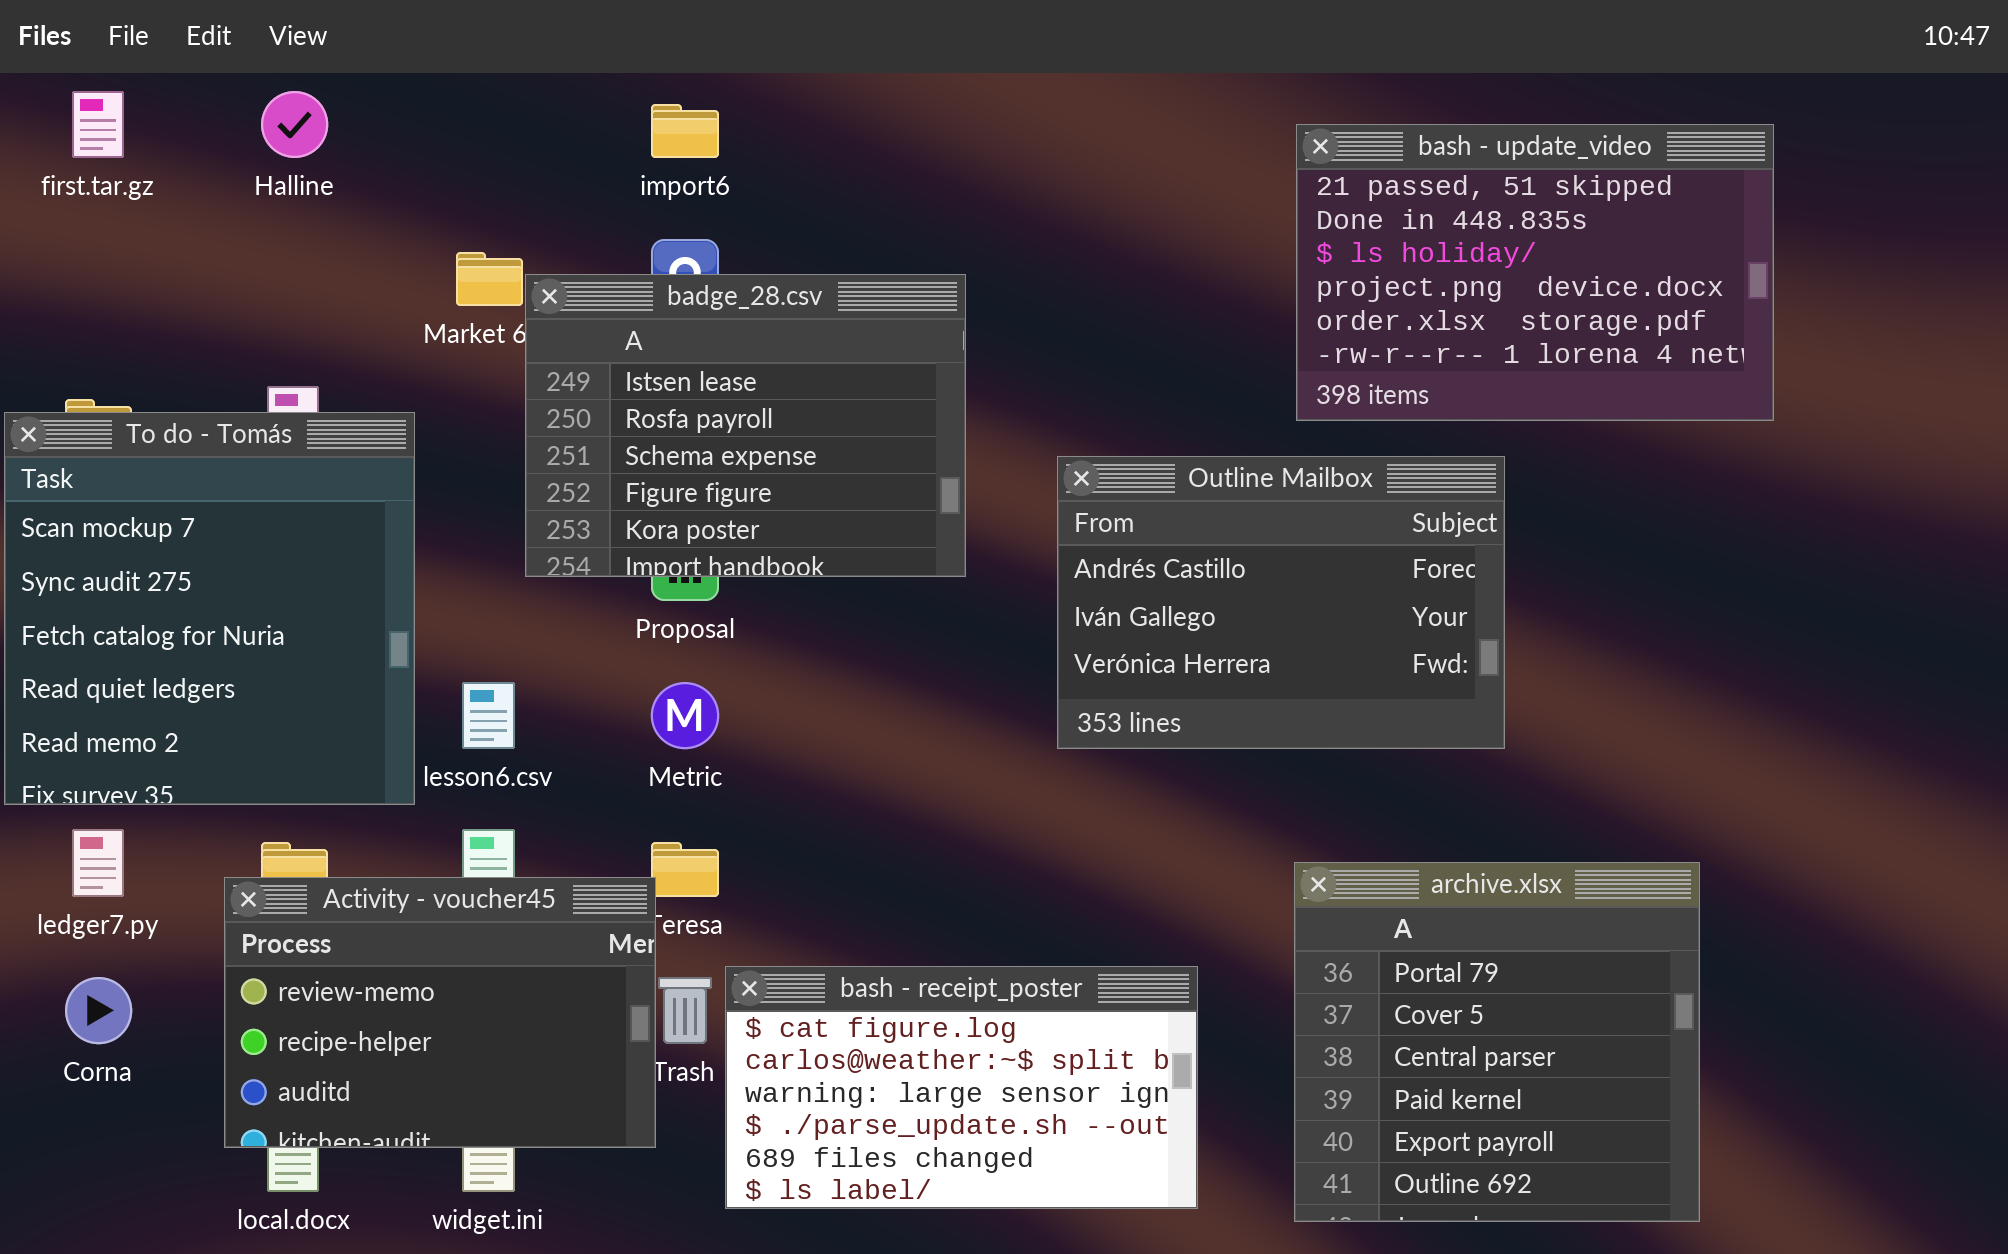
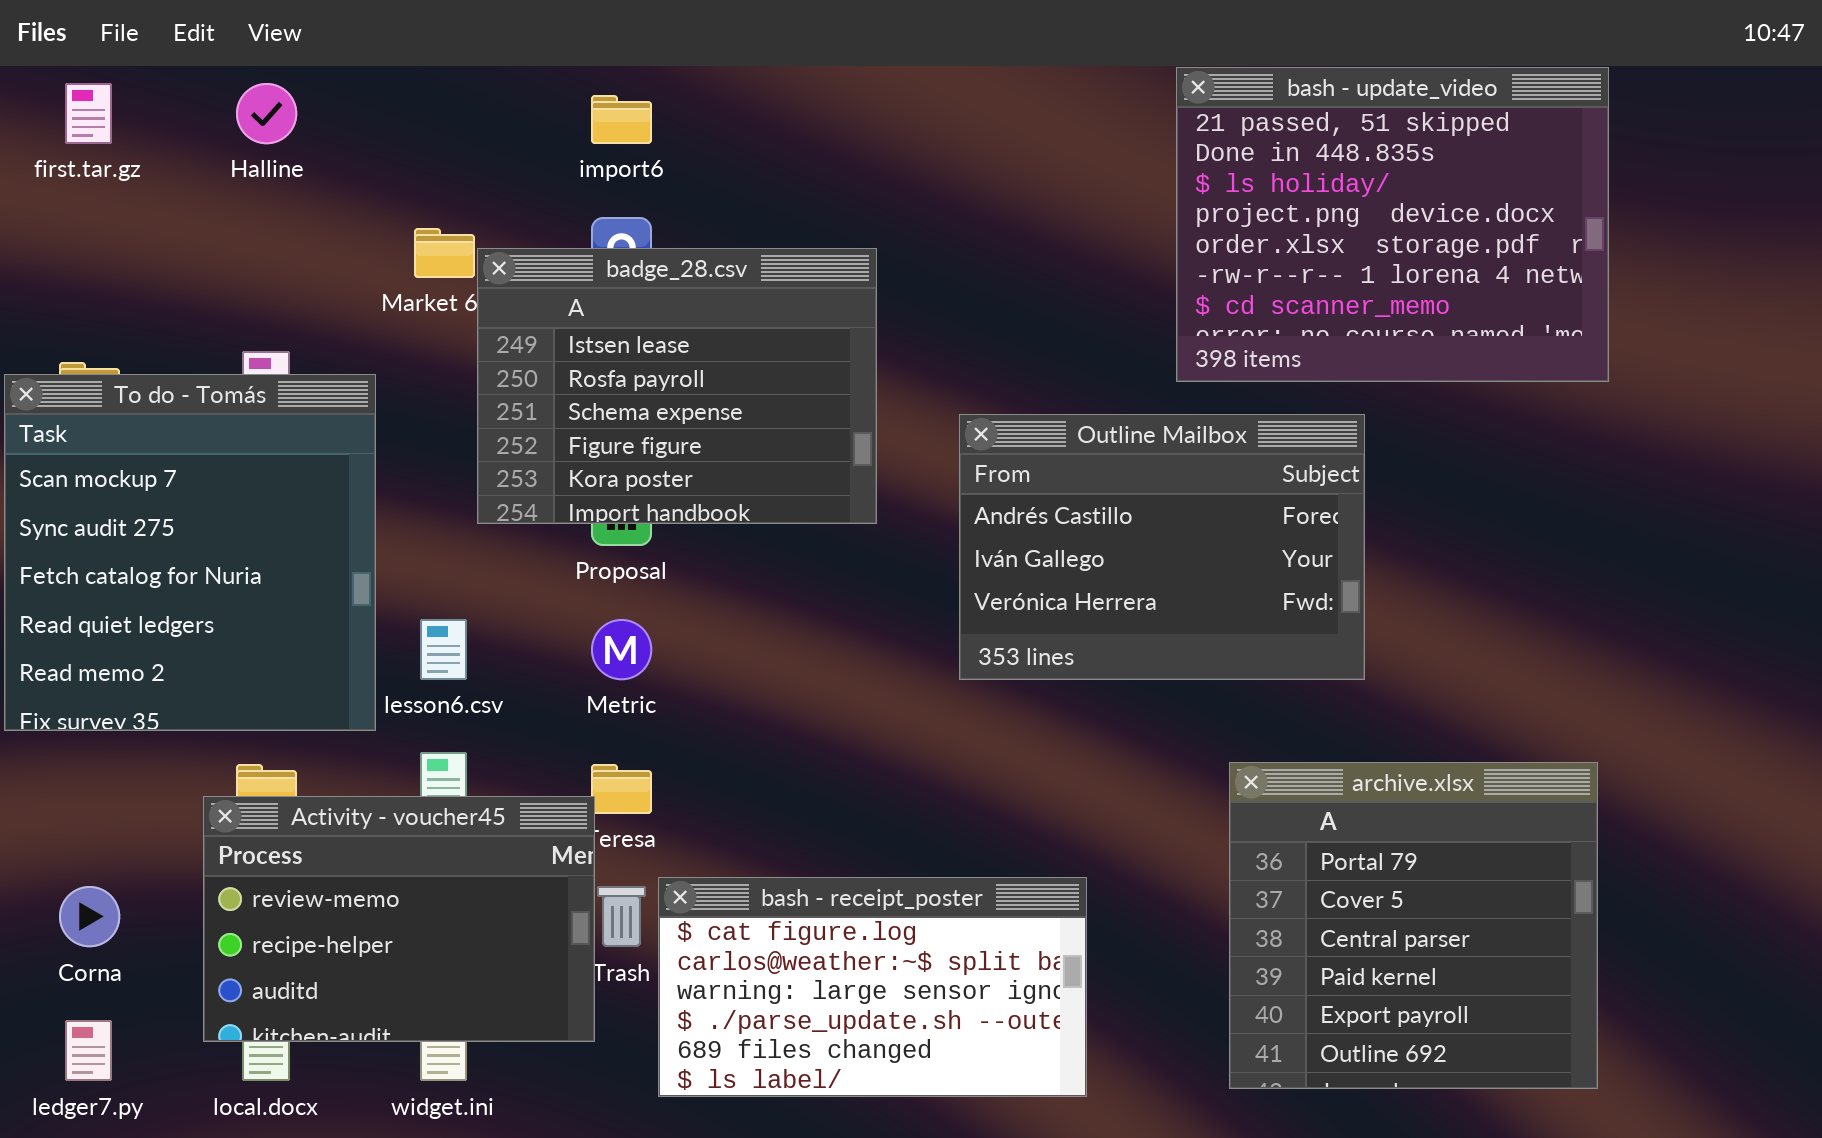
bash - update_video: [1296,124,1774,421] -> [1176,67,1609,382], resized
ledger7.py: [72,829,124,897] -> [65,1020,112,1081], moved
archive.xlsx: [1294,862,1700,1222] -> [1229,762,1598,1089], moved

